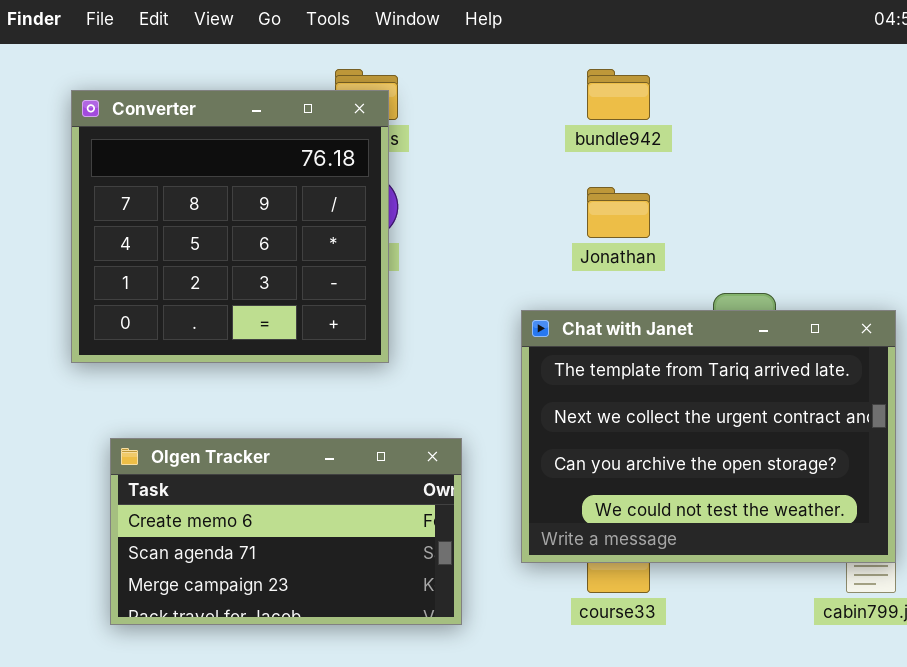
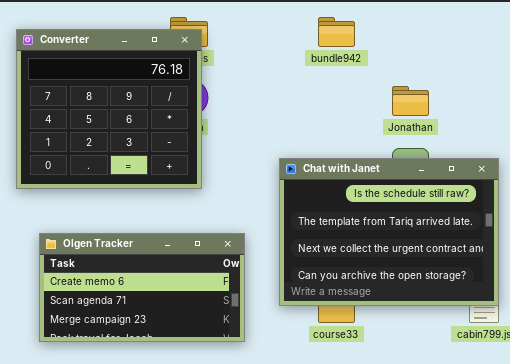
Jonathan: [587,187,650,238] -> [392,86,429,116], moved
Chat with Janet: [521,310,896,563] -> [279,158,499,306], scrolled up 1 row

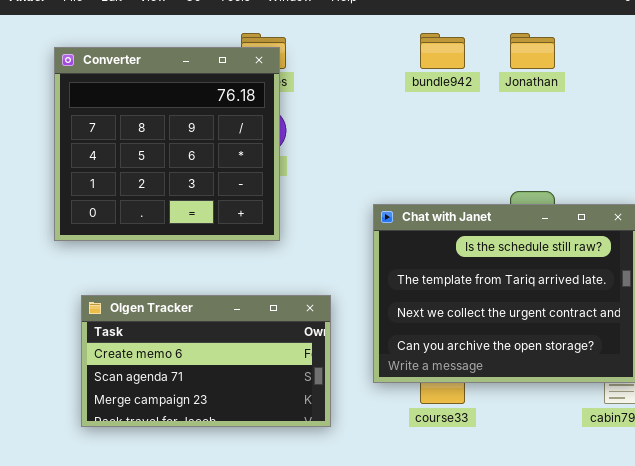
Jonathan: [392,86,429,116] -> [510,33,555,69], moved

